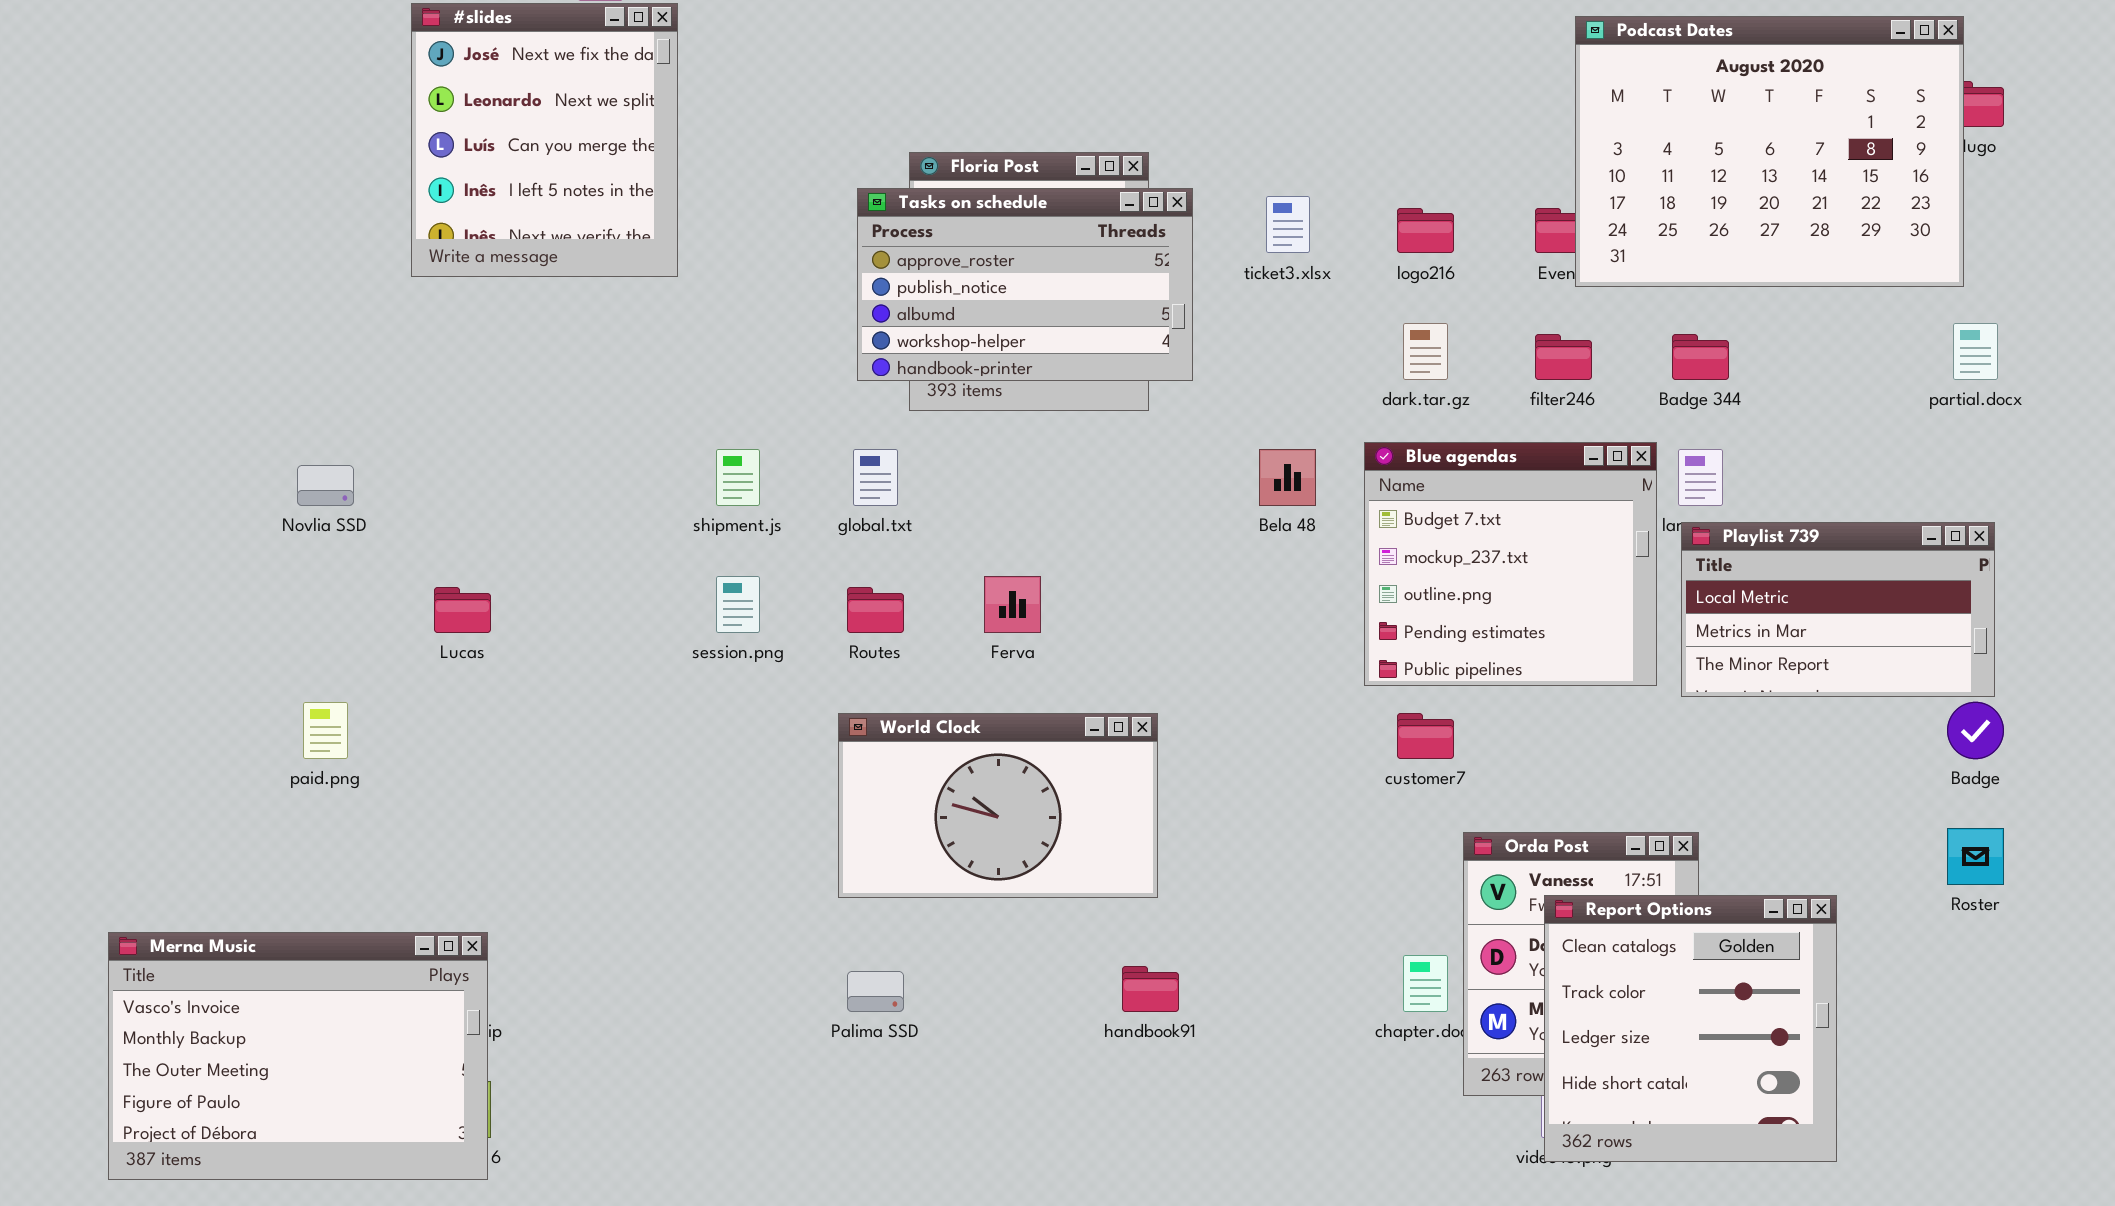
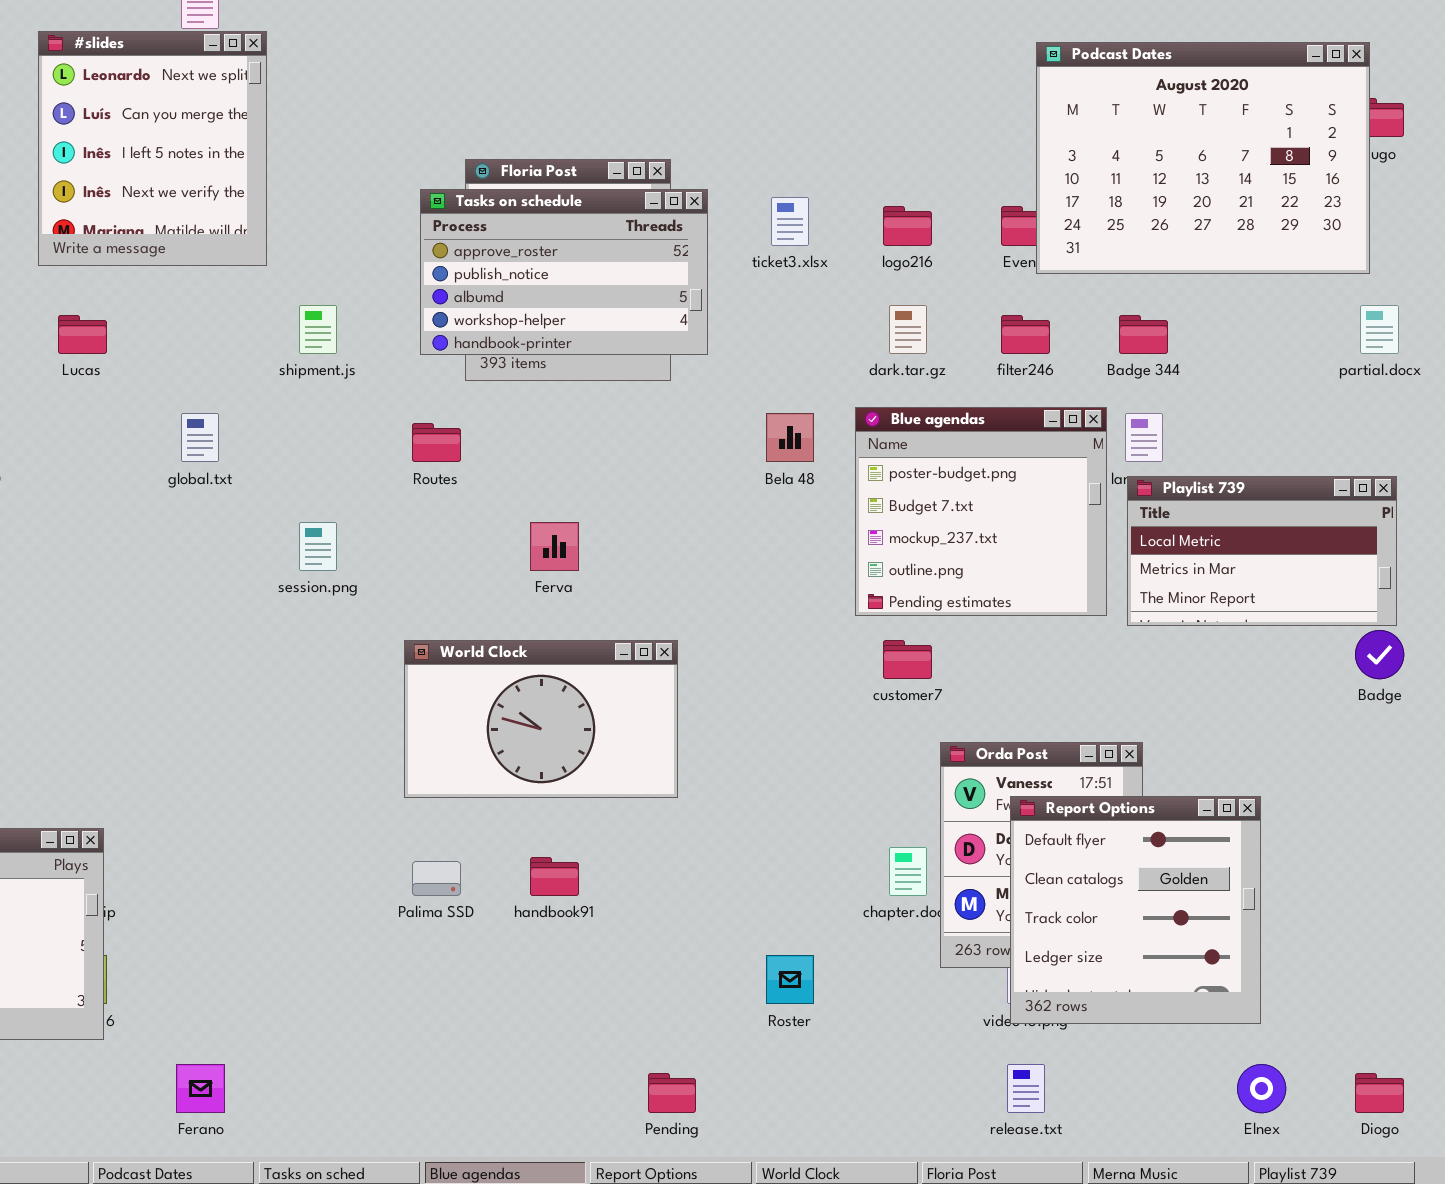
#slides: [411,3,678,277] -> [38,31,267,266], scrolled down 1 row
Blue agendas: [1364,442,1657,686] -> [855,407,1107,616], scrolled up 1 row
shipment.js: [716,449,760,506] -> [299,305,337,354], moved
global.txt: [853,449,898,506] -> [181,413,219,462], moved
Lucas: [434,587,491,633] -> [58,315,107,354], moved
Routes: [847,587,904,633] -> [412,423,461,462], moved
Roster: [1947,828,2004,885] -> [766,955,814,1004], moved
Report Options: [1544,895,1837,1162] -> [1010,796,1261,1024], scrolled up 1 row
handbook91: [1122,966,1179,1012] -> [530,857,579,896], moved

